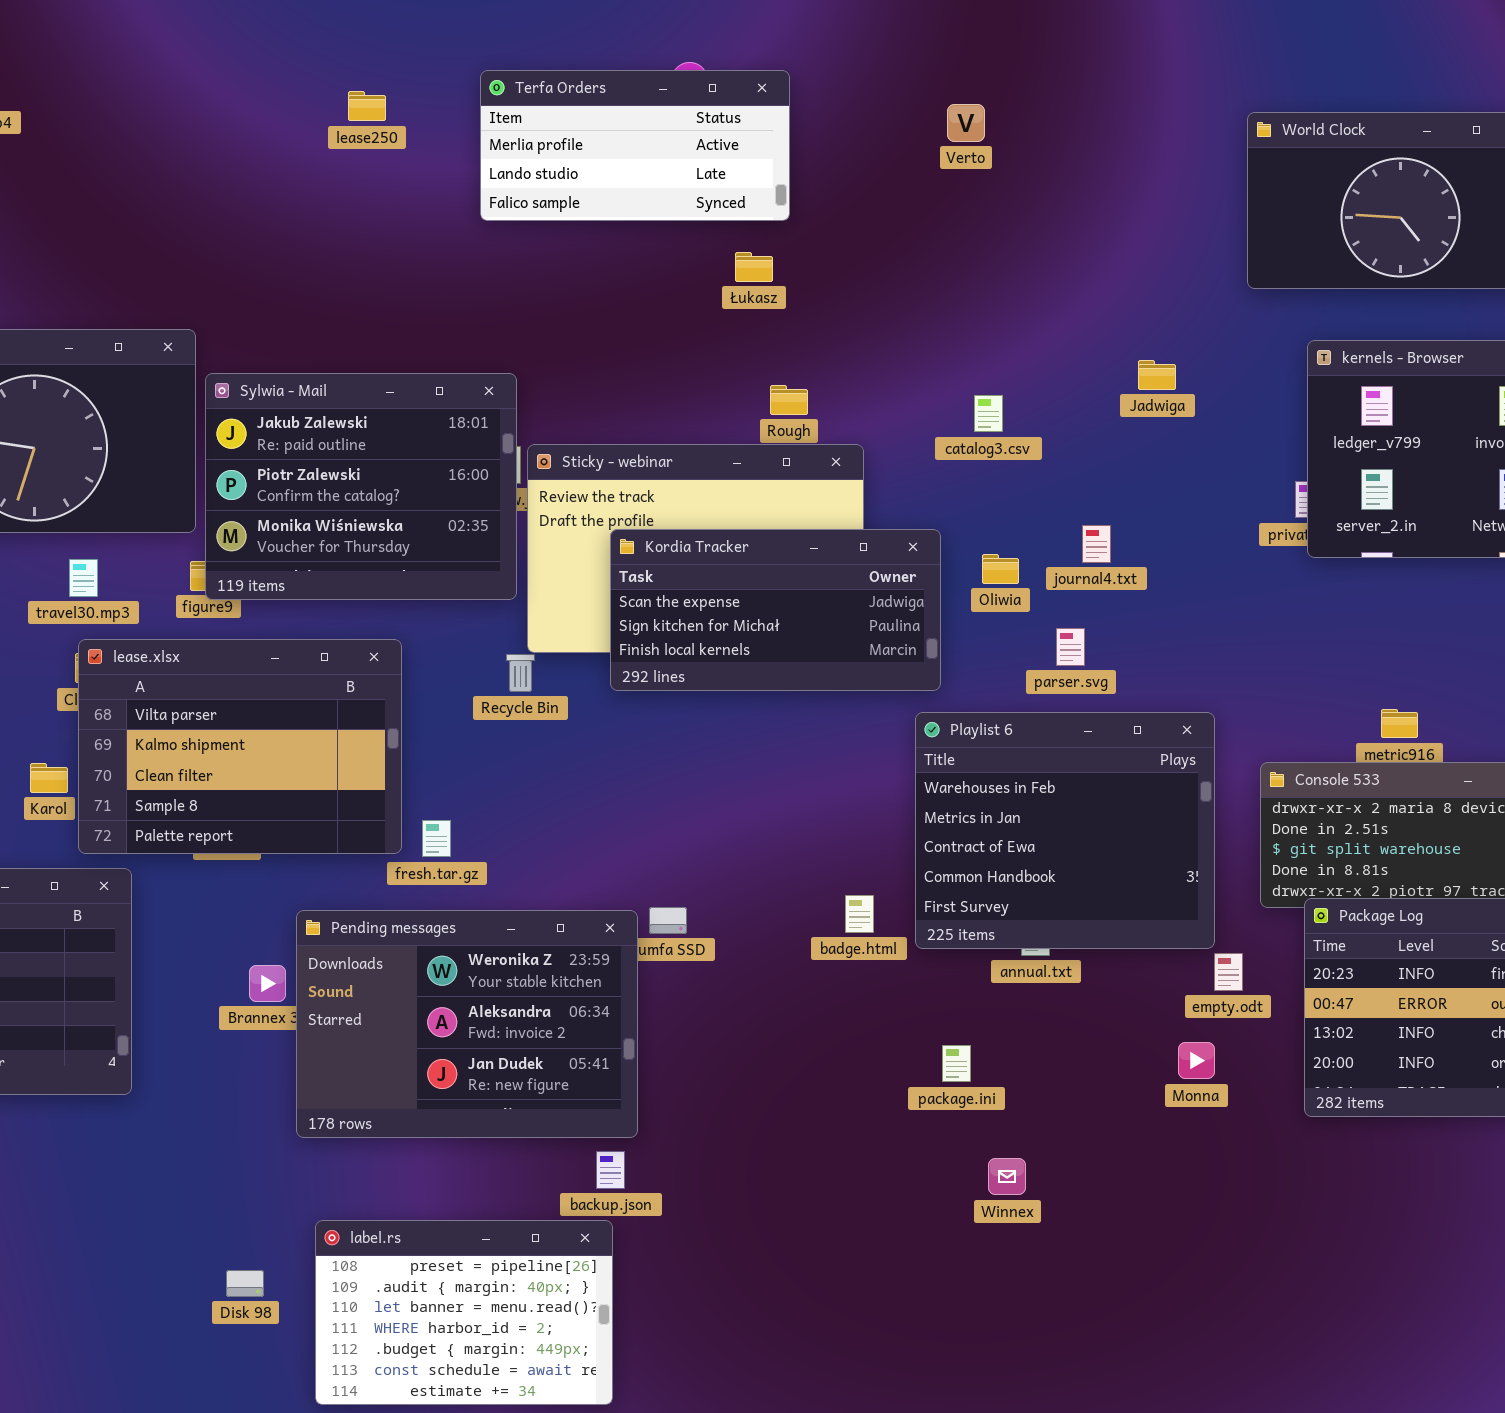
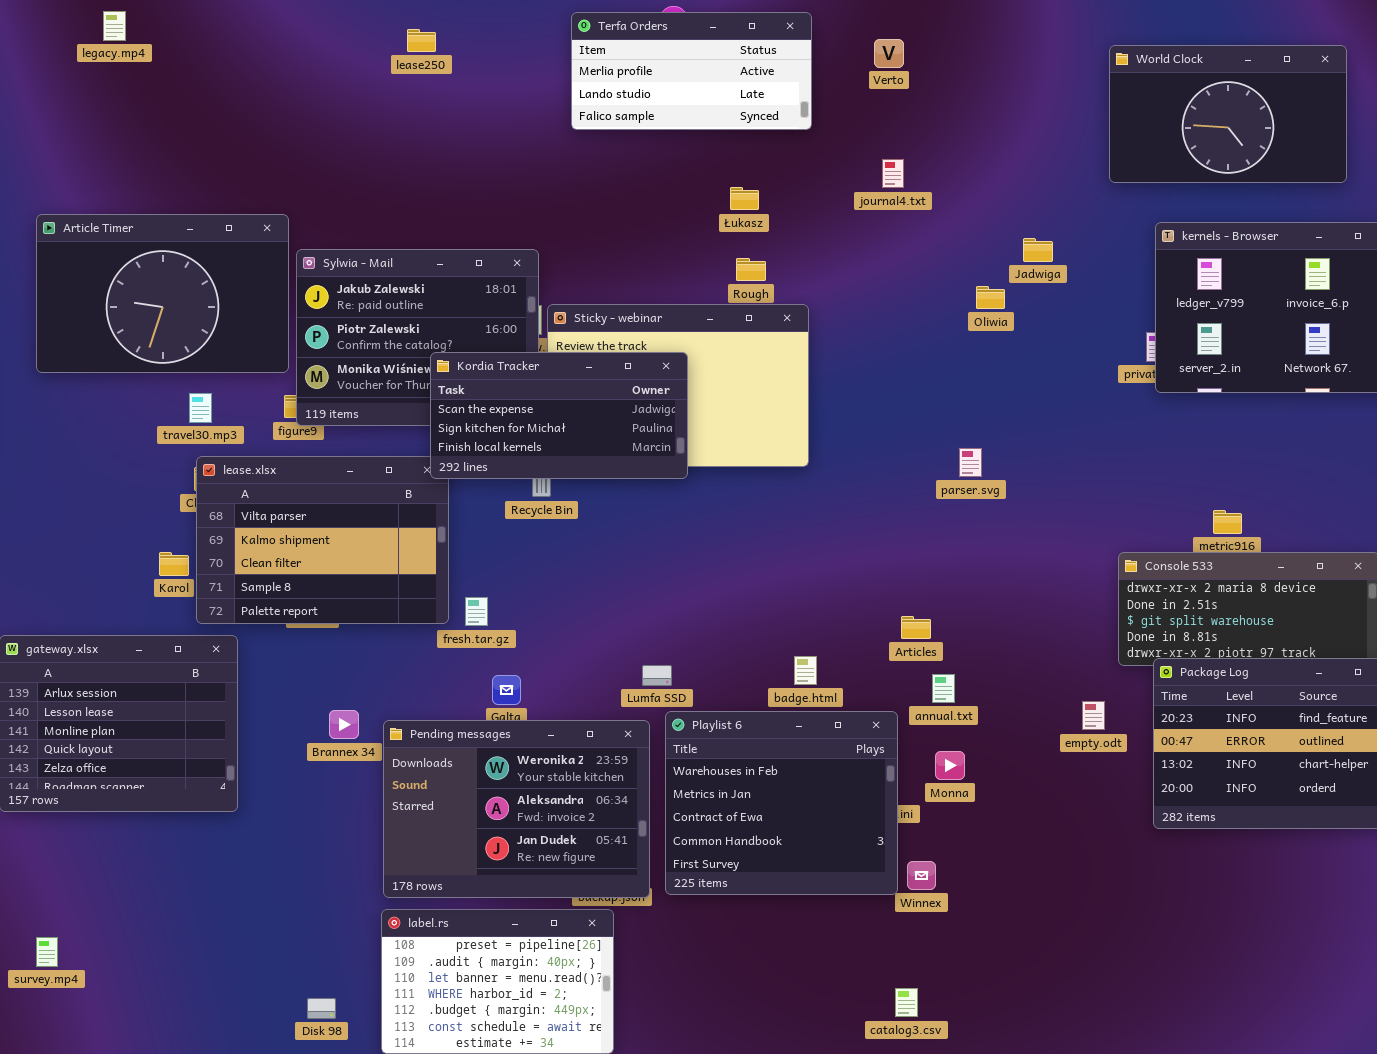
Terfa Orders: [480,70,790,221] -> [571,12,812,130], moved
Łukasz: [735,252,773,282] -> [730,187,759,210], moved
catalog3.csv: [974,395,1003,432] -> [895,988,918,1017], moved
journal4.txt: [1082,525,1111,563] -> [882,159,904,188], moved
Kordia Tracker: [610,529,941,691] -> [430,352,688,479], moved
Oliwia: [982,554,1019,584] -> [976,286,1005,309], moved
Playlist 6: [915,712,1215,949] -> [665,711,898,895], moved
Pending messages: [296,910,638,1138] -> [383,720,650,898], moved
Monna: [1178,1042,1215,1079] -> [935,751,965,780], moved
Disk 98: [226,1270,264,1297] -> [307,998,336,1019], moved

